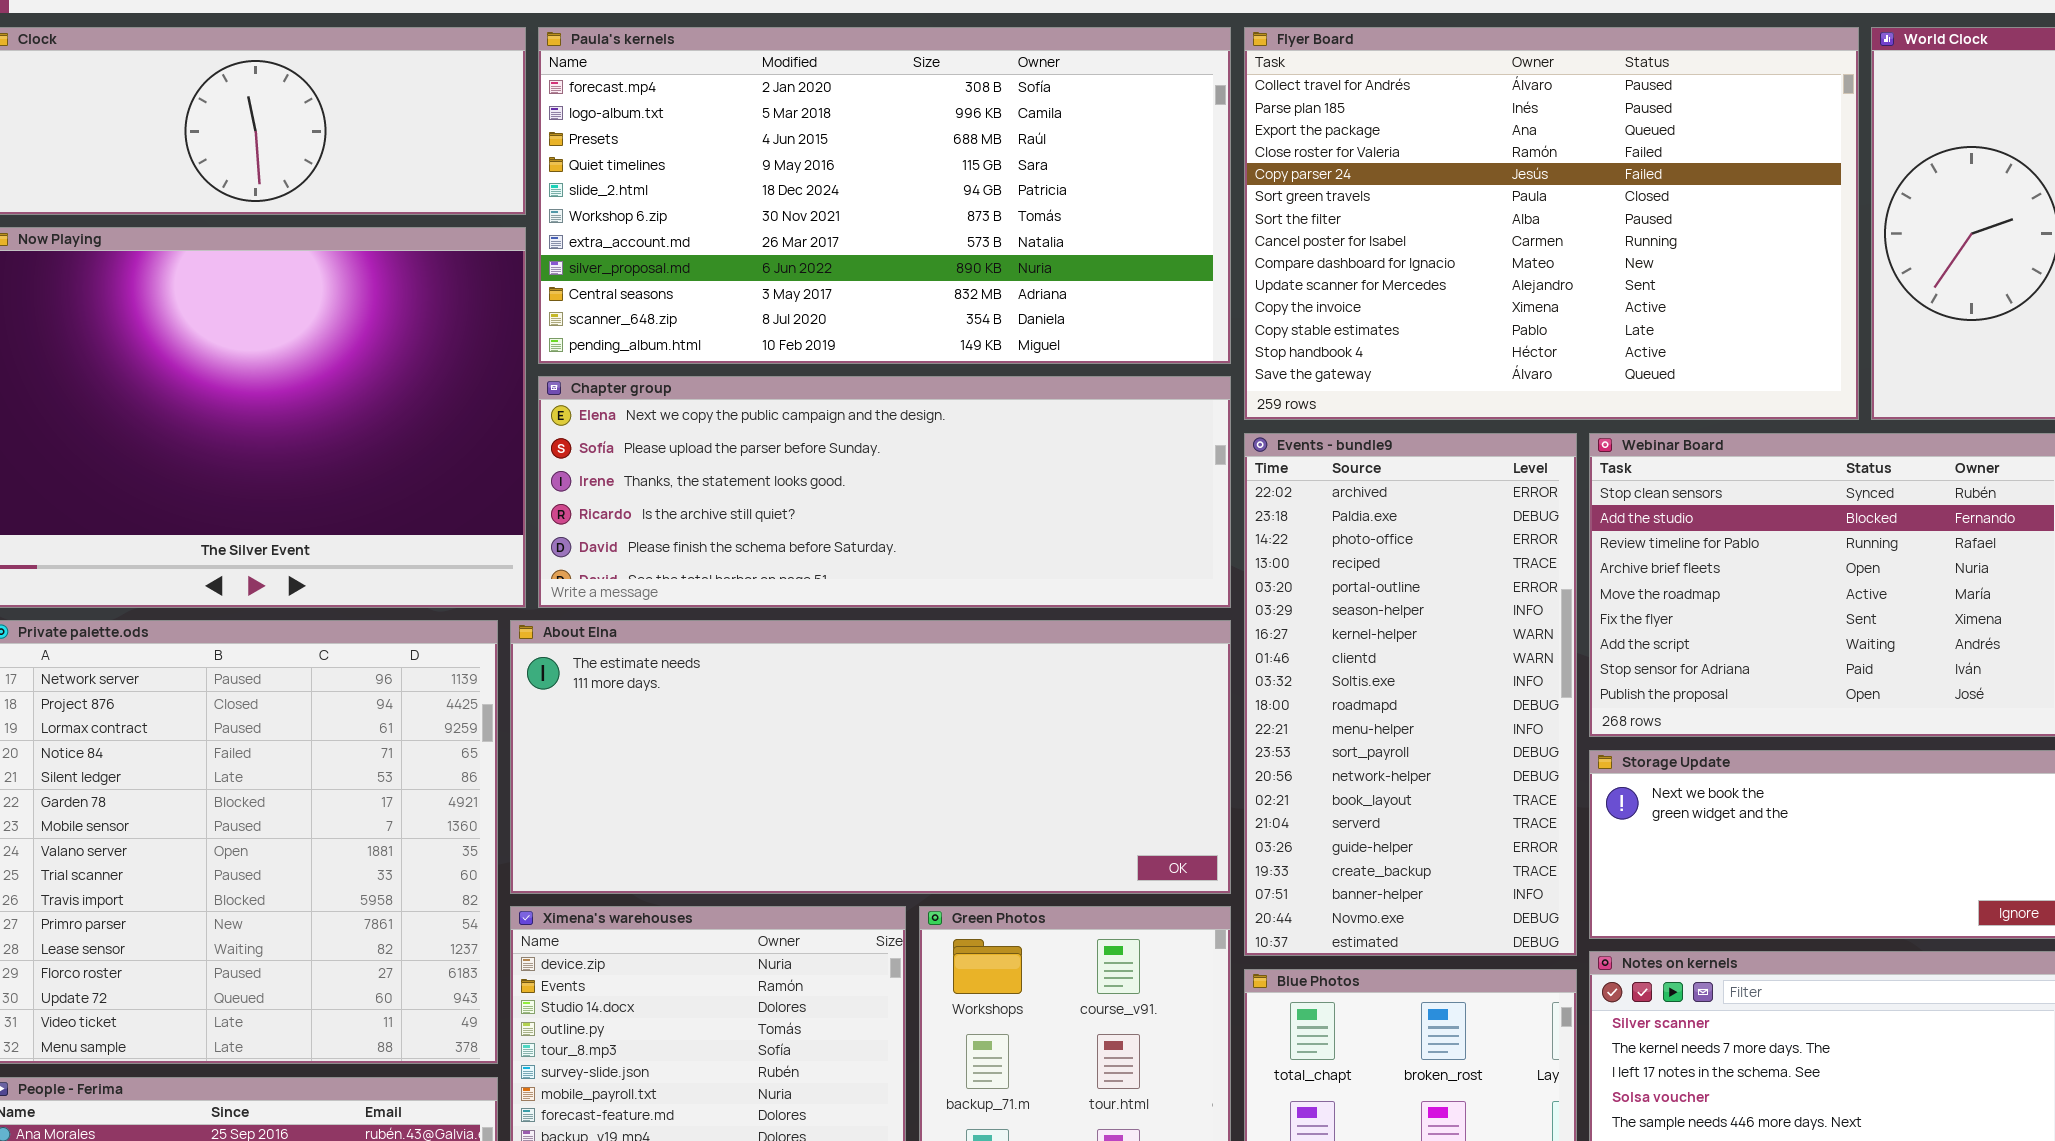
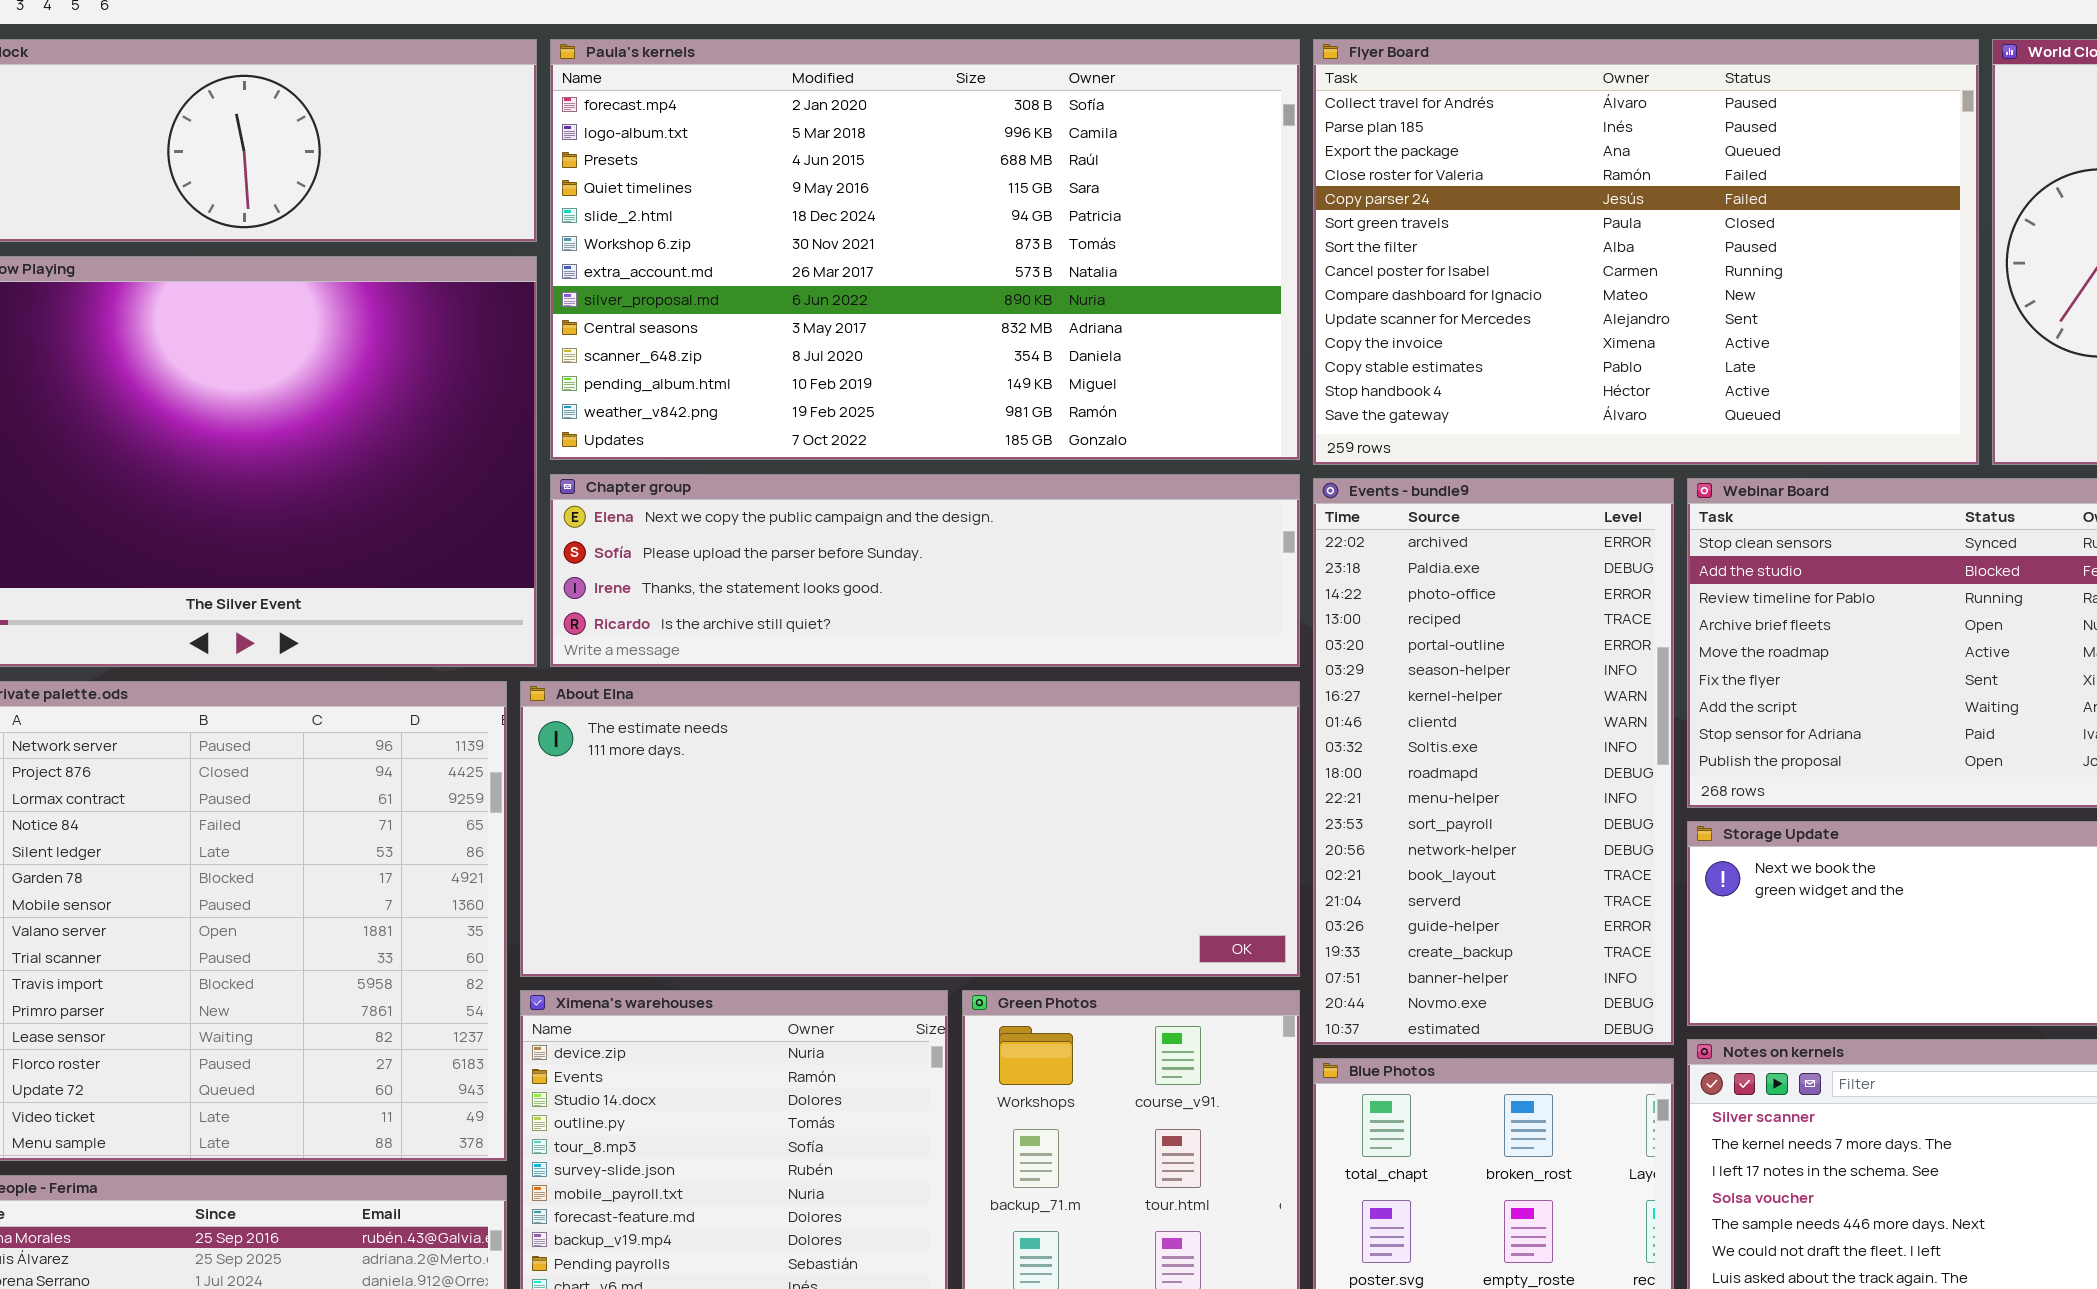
Paula's kernels: [538,27,1231,364] -> [550,39,1300,460], resized
Chapter group: [538,376,1231,608] -> [550,474,1300,667], resized

